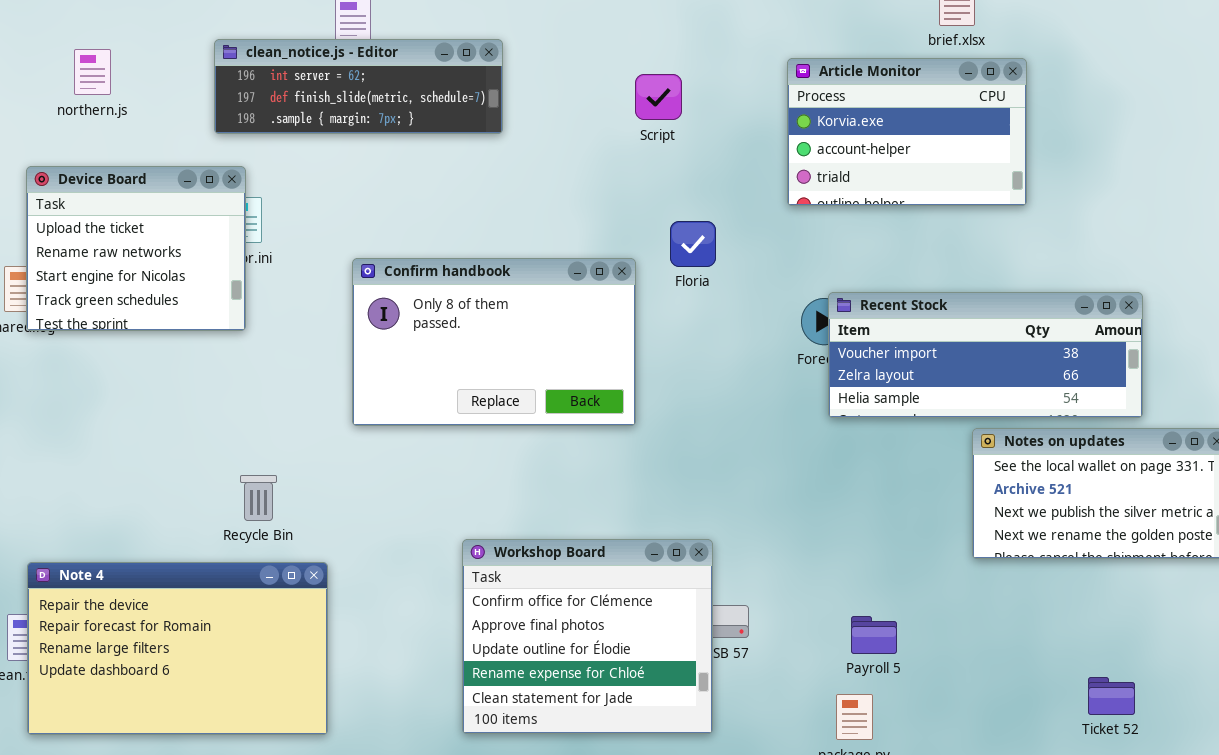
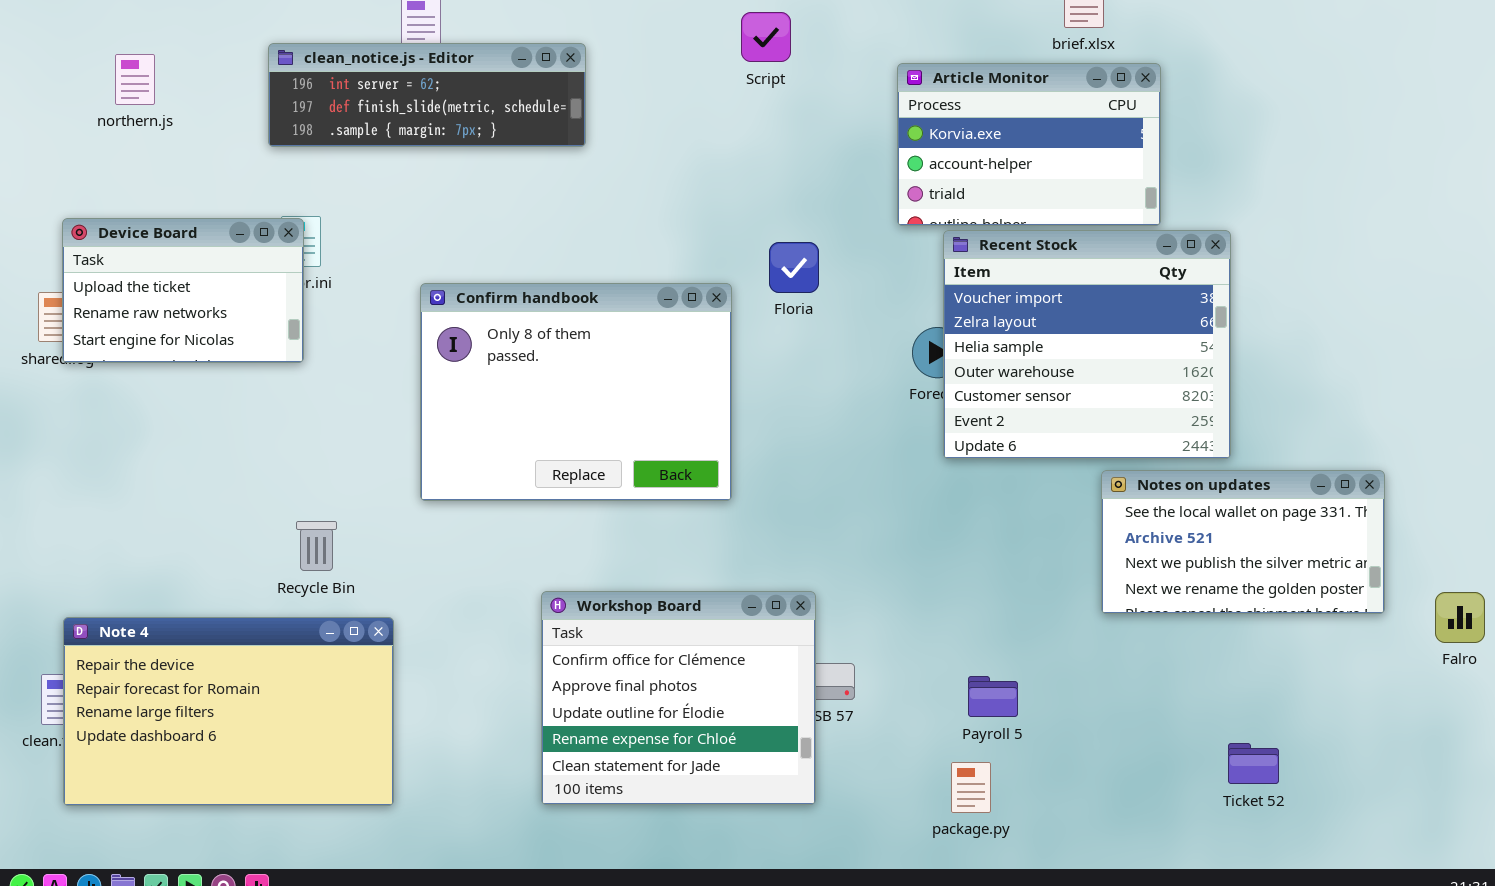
Script: [635,74,682,120] -> [741,12,791,62], moved
Device Board: [26,166,246,331] -> [62,218,304,363], resized
Confirm handbook: [352,258,636,426] -> [420,283,732,501], resized
Recent Stock: [828,292,1143,418] -> [943,230,1231,459], resized

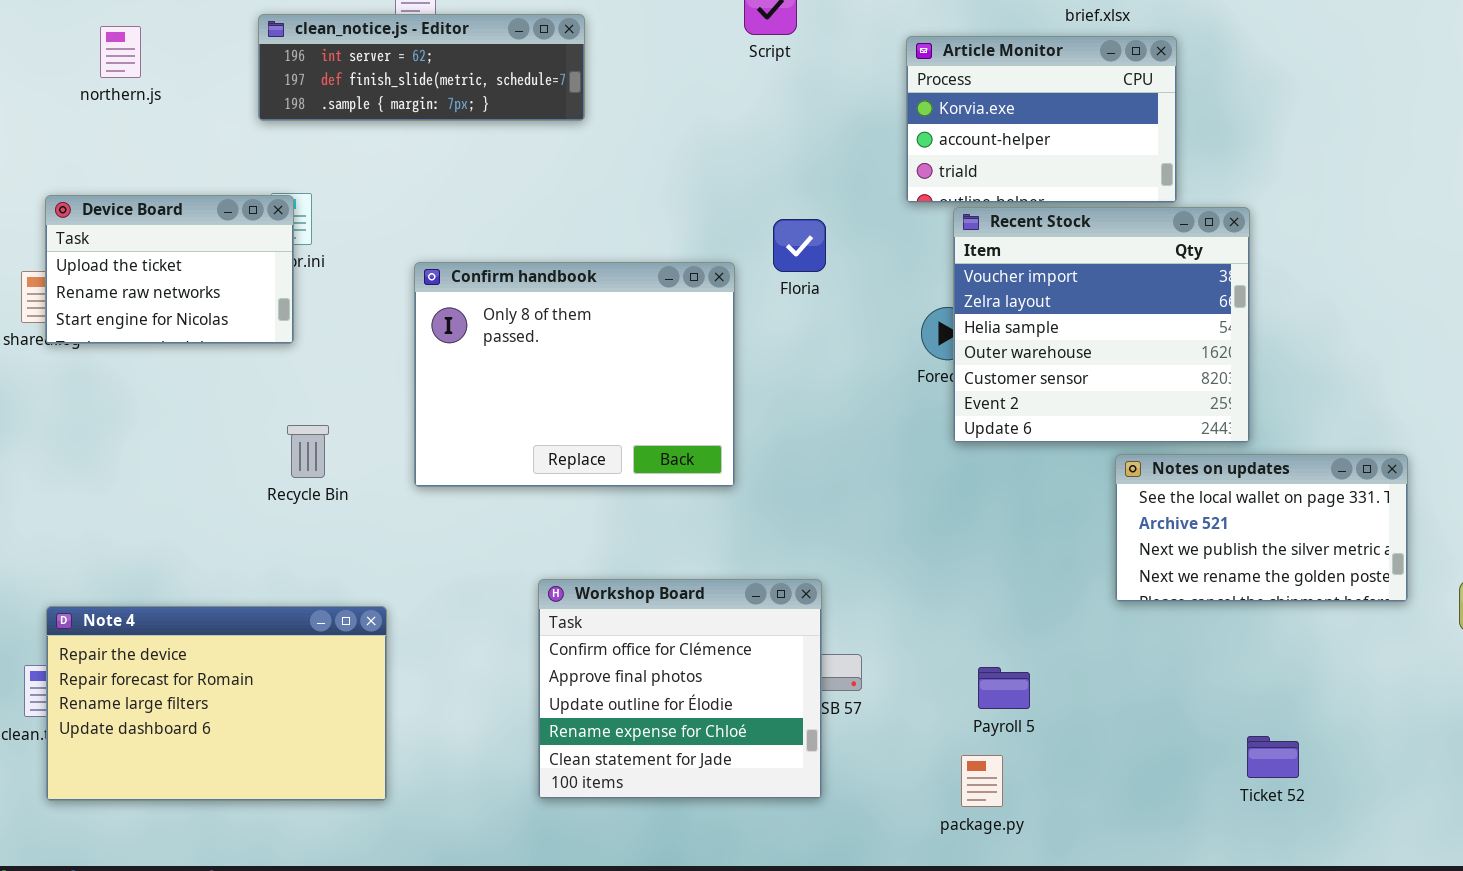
Recycle Bin: [296,521,337,571] -> [287,425,329,478], moved

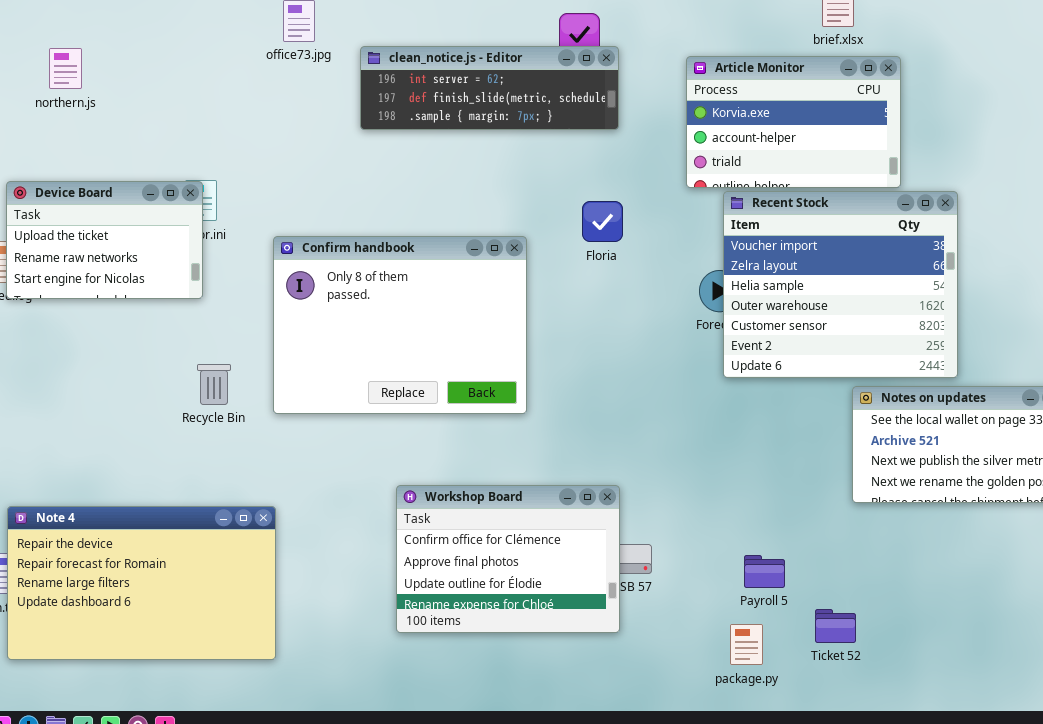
clean_notice.js - Editor: [258,14,585,121] -> [360,46,619,130], moved
Confirm handbook: [414,262,735,487] -> [273,236,527,414], moved
Workshop Board: [538,579,822,799] -> [396,485,620,633], resized
Ticket 52: [1247,736,1299,778] -> [815,609,856,643], moved

